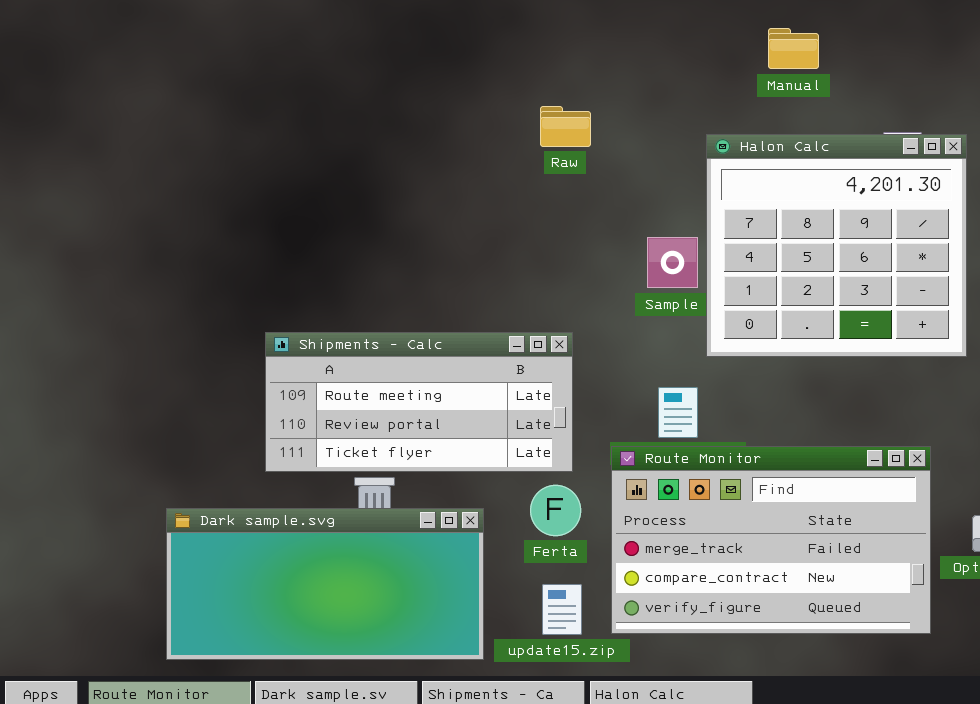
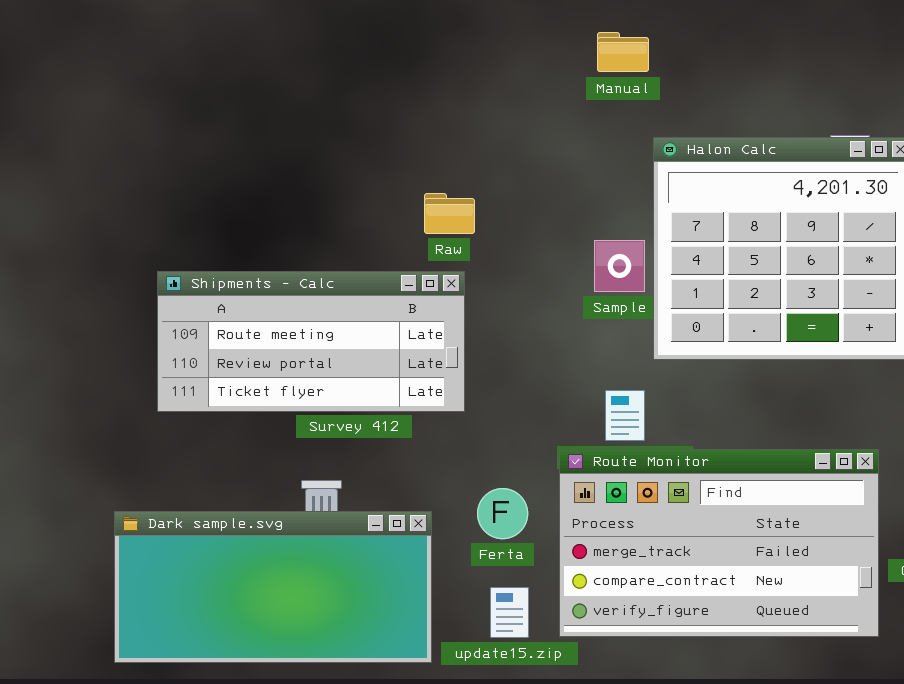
Manual: [768,28,819,69] -> [597,32,649,72], moved
Raw: [540,106,591,147] -> [424,193,475,234], moved
Shipments - Calc: [265,332,573,472] -> [157,271,465,412], moved

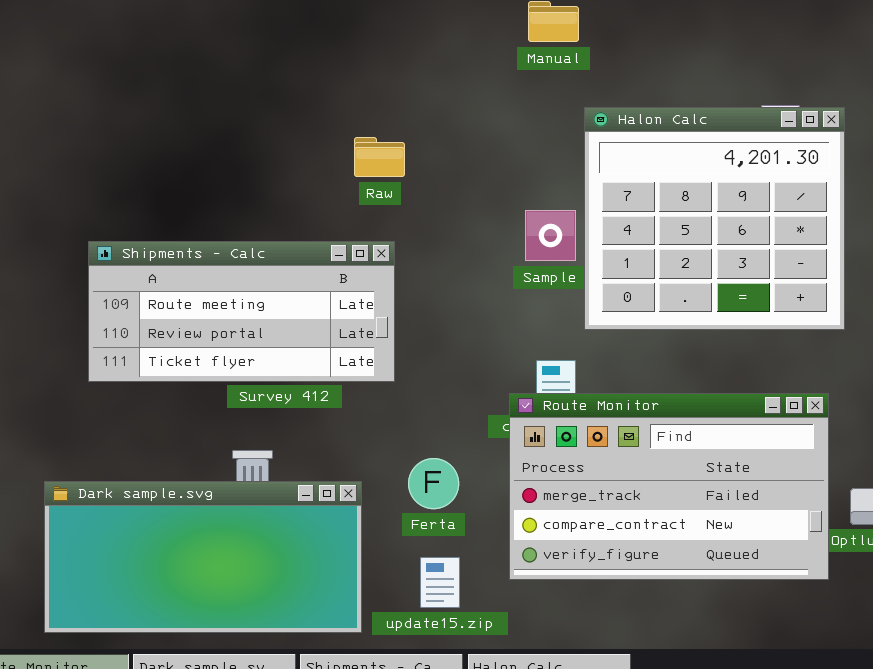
Raw: [424,193,475,234] -> [354,137,405,177], moved
Route Monitor: [559,449,879,637] -> [509,393,829,580], moved

